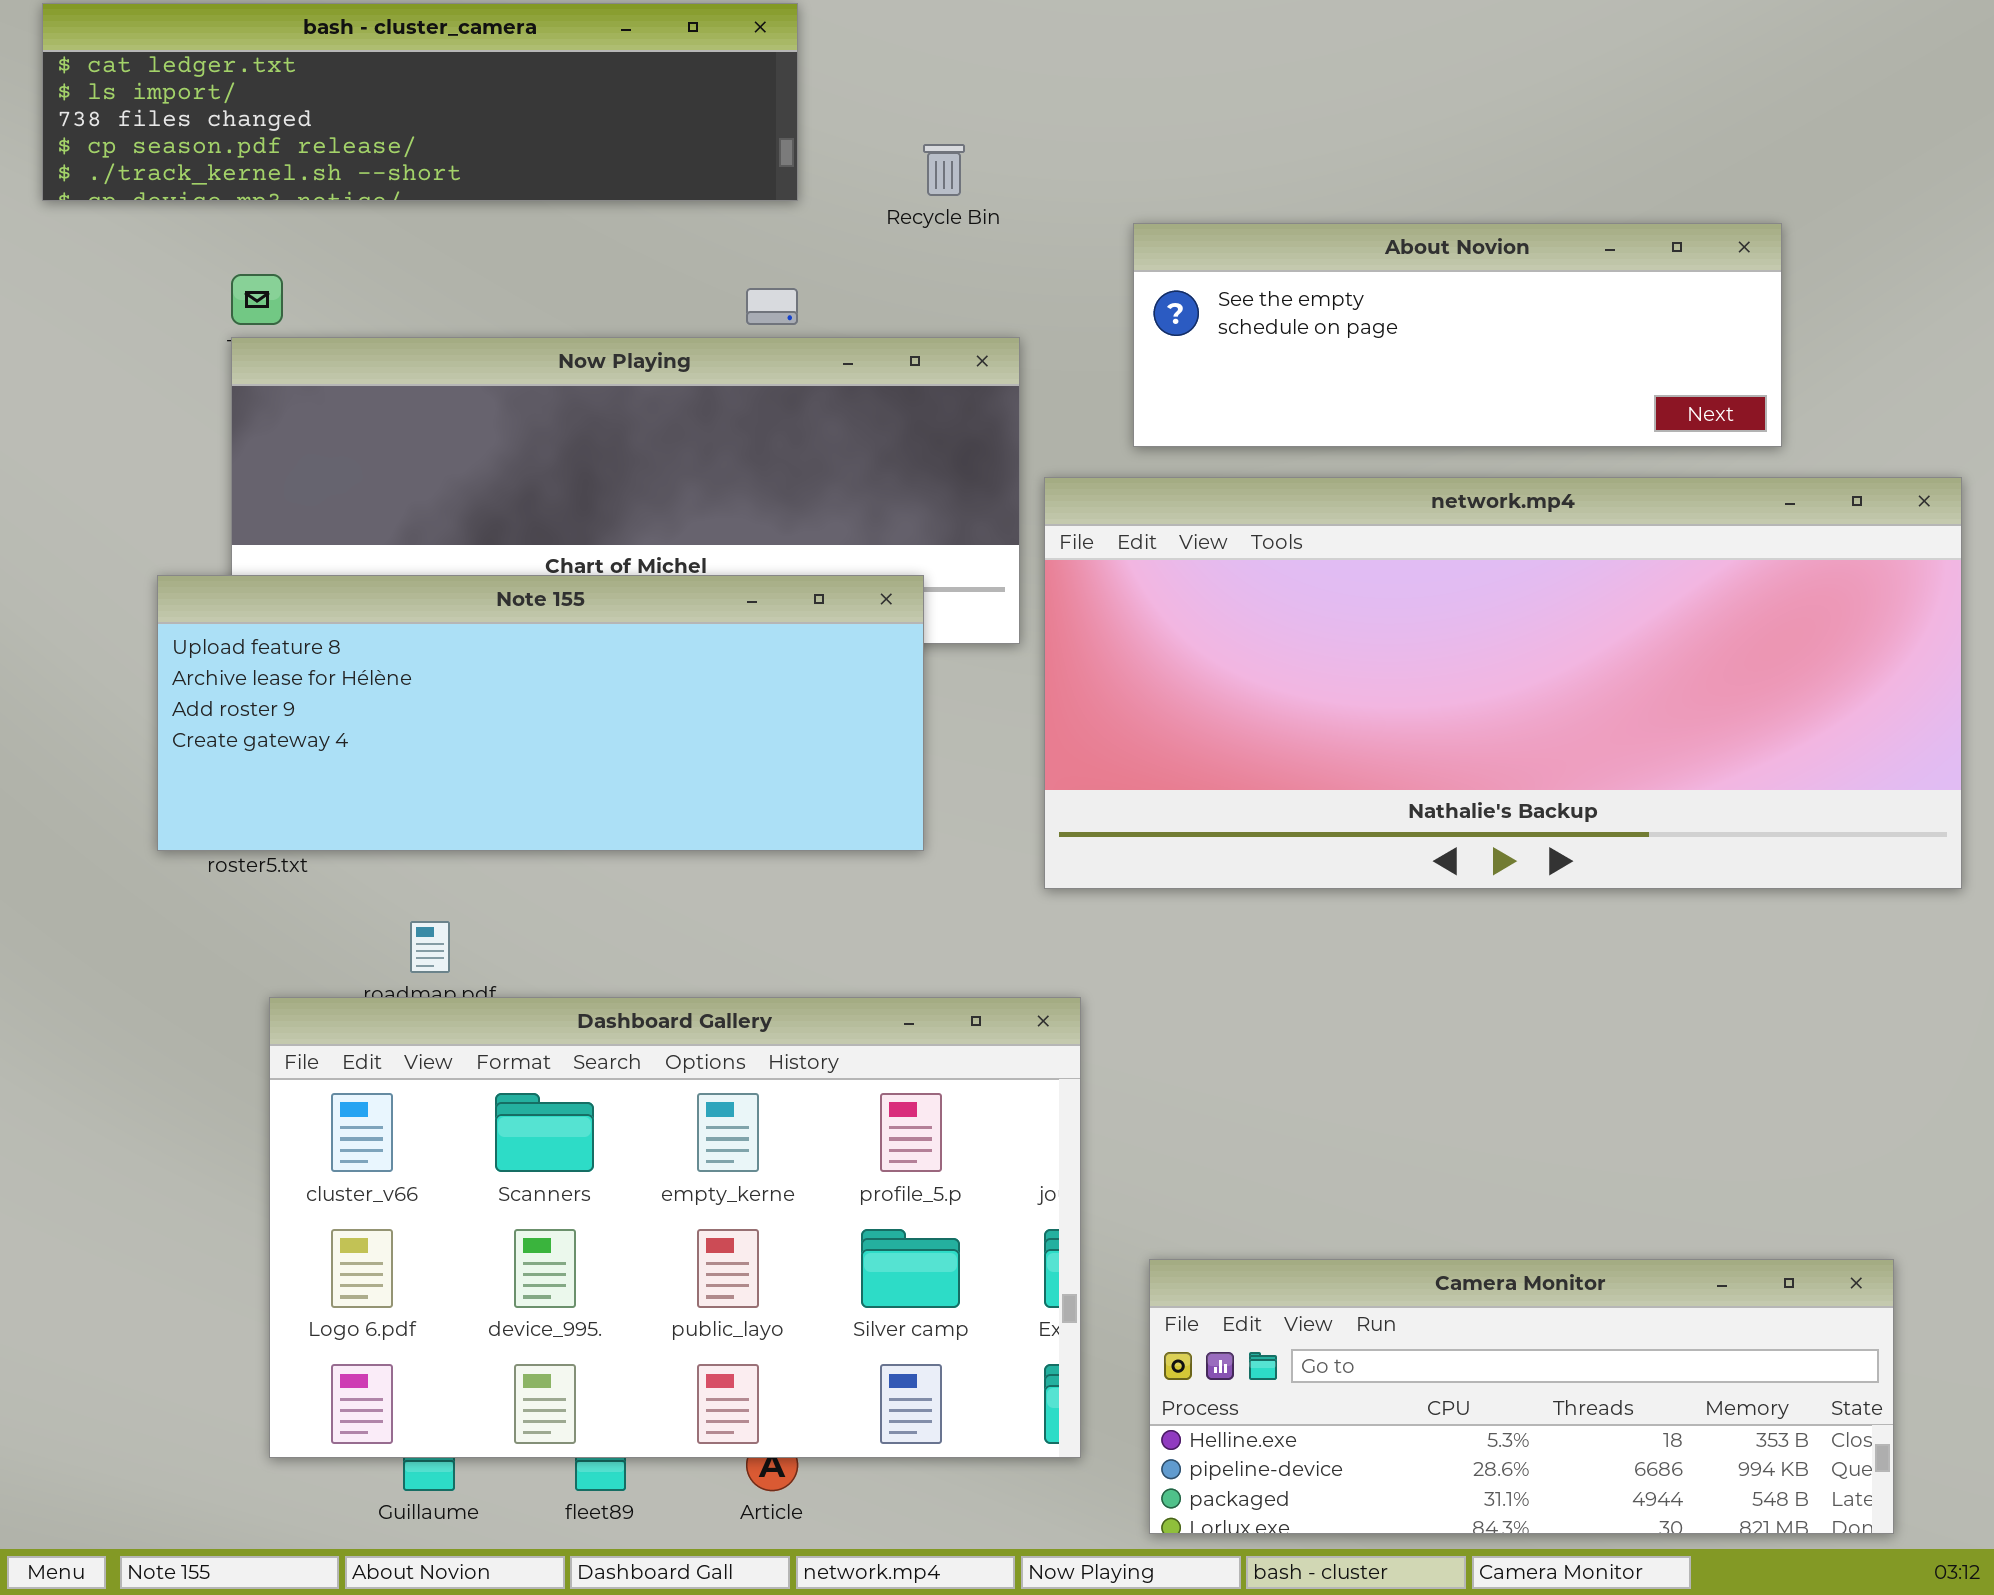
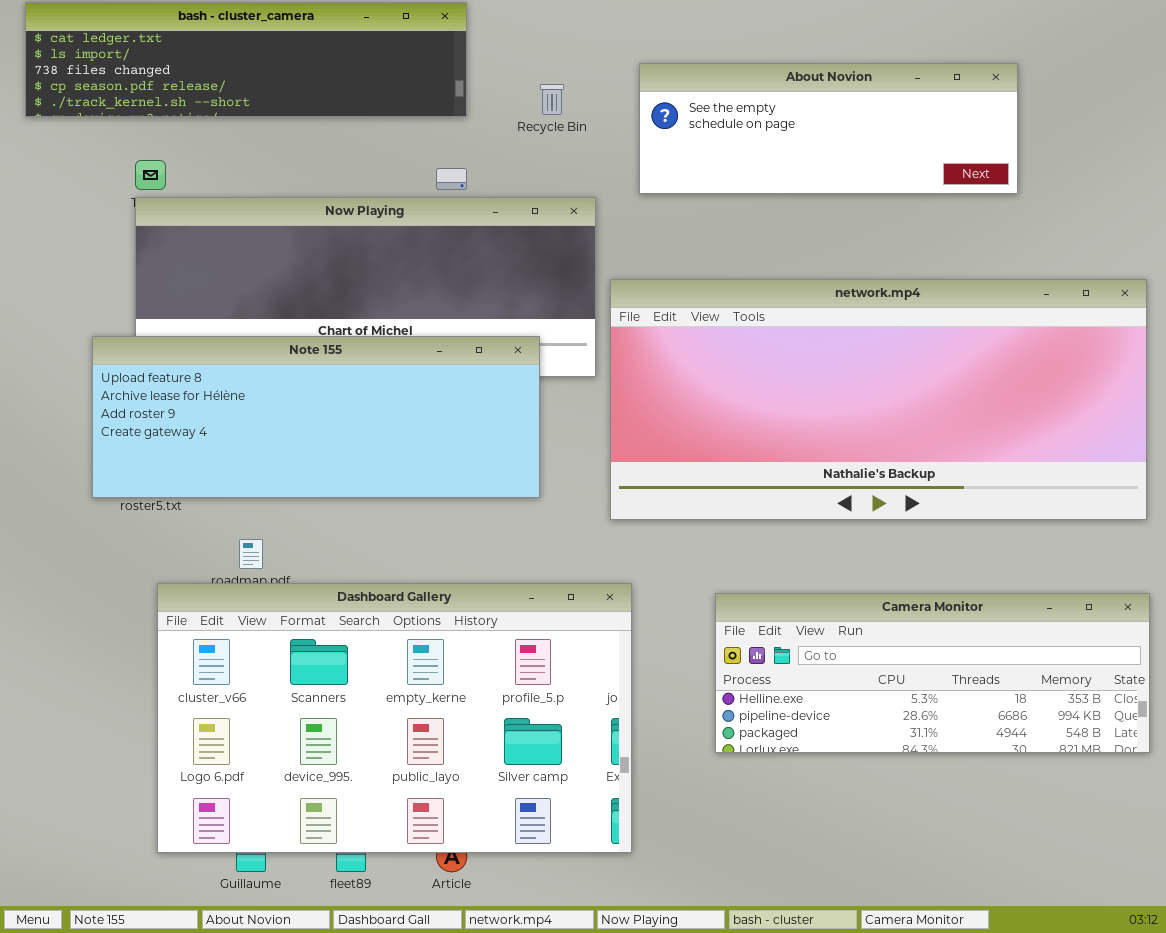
About Novion: [1133,223,1782,447] -> [639,63,1018,194], moved
Camera Monitor: [1149,1259,1894,1534] -> [715,593,1150,753], moved

